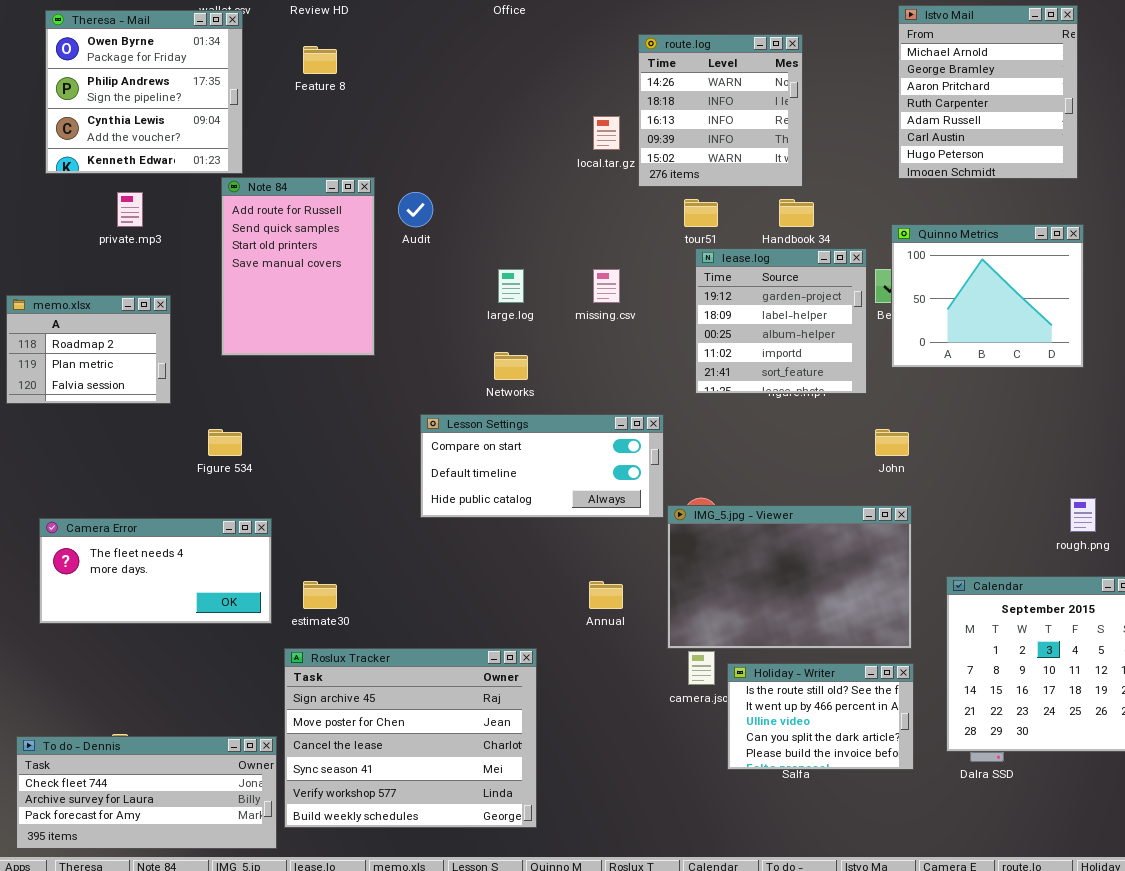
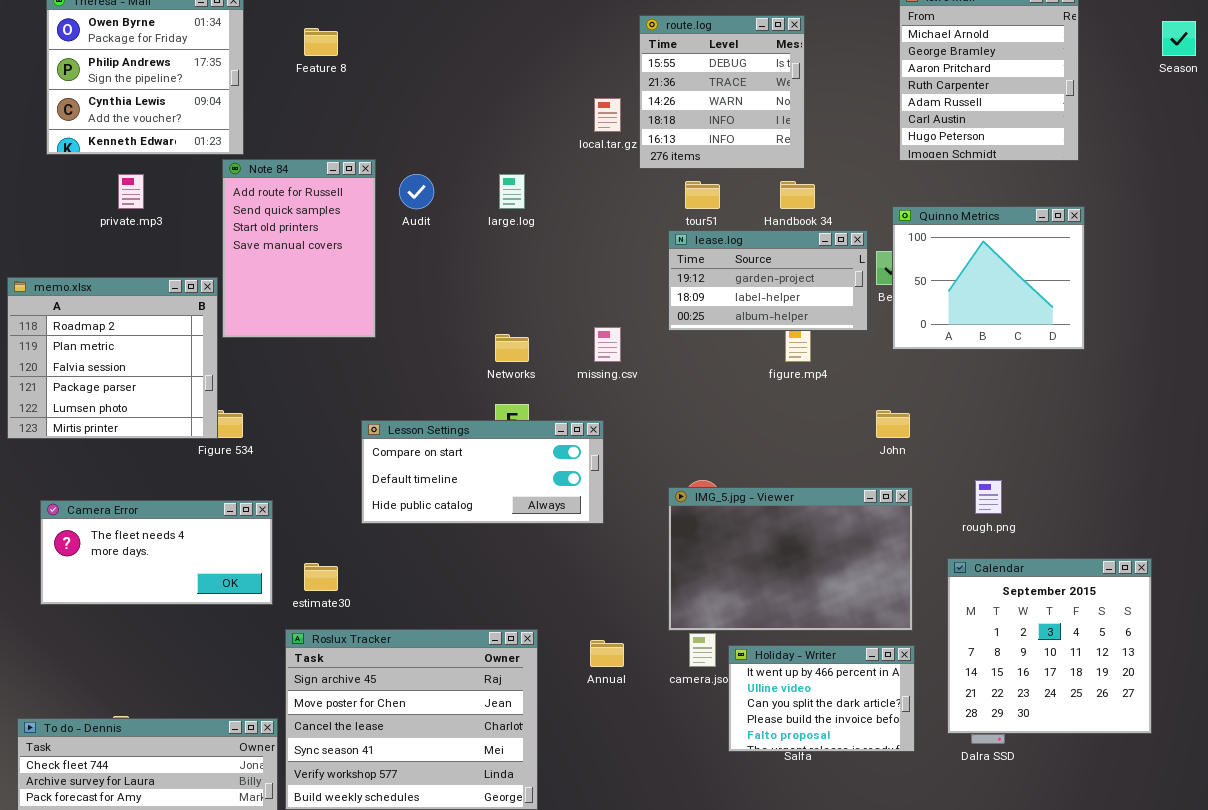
route.log: [638,34,803,187] -> [639,15,805,169], scrolled up 2 rows
lease.log: [695,248,867,394] -> [668,230,868,331], resized
large.log: [498,269,524,303] -> [499,174,525,209], moved
missing.csv: [593,269,620,303] -> [594,327,621,362], moved
memo.xlsx: [6,295,171,404] -> [7,277,218,439], resized
Lesson Settings: [420,414,664,518] -> [361,420,604,524], moved
rough.png: [1070,498,1096,532] -> [975,480,1002,514], moved
Annual: [589,581,623,609] -> [590,640,624,667], moved
Holiday - Writer: [727,663,914,770] -> [728,645,915,752], scrolled down 1 row

